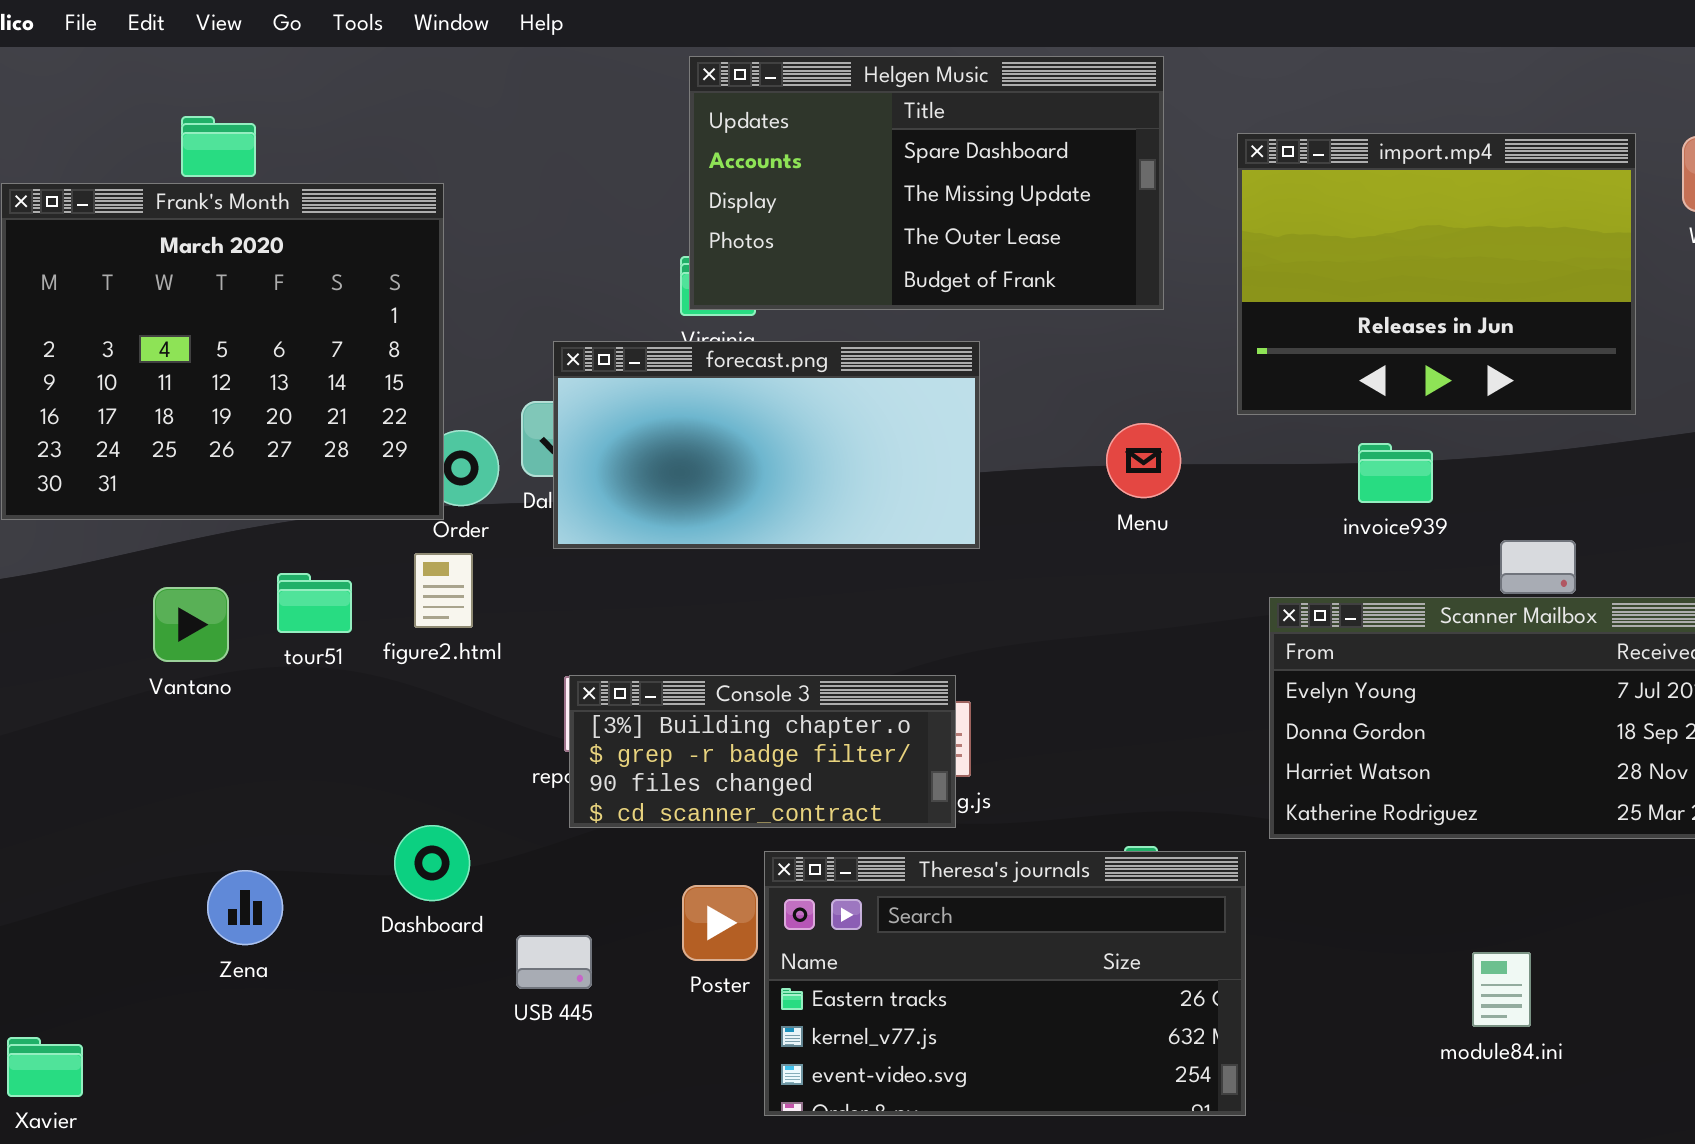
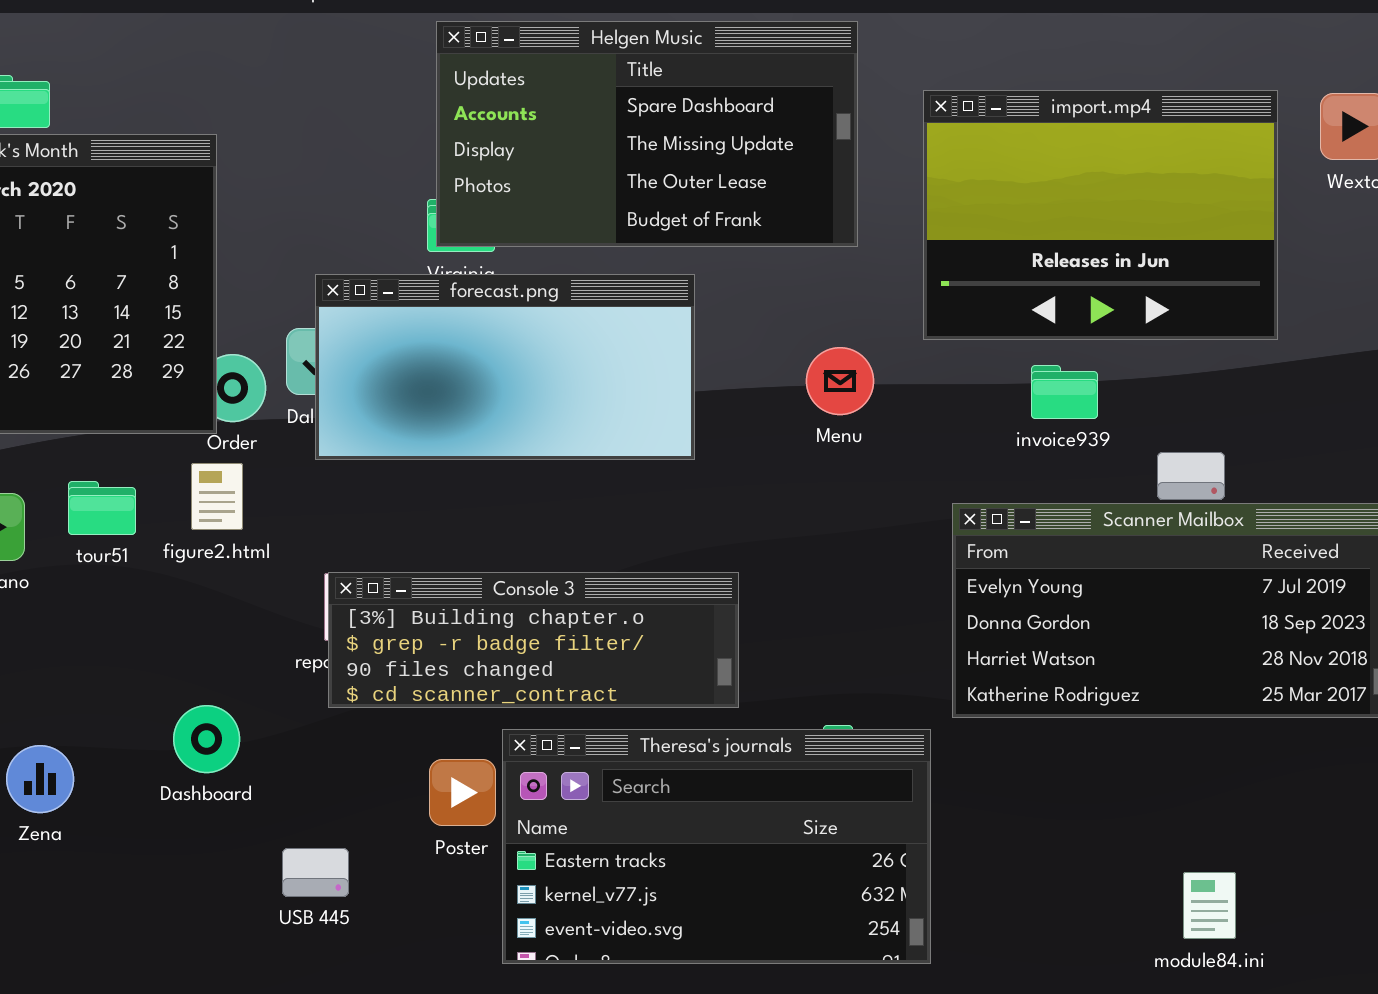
Console 3: [569,675,956,828] -> [328,572,739,708], resized
USB 445: [516,935,592,989] -> [282,848,349,897], moved
module84.ini: [1472,952,1531,1027] -> [1183,872,1236,939], moved

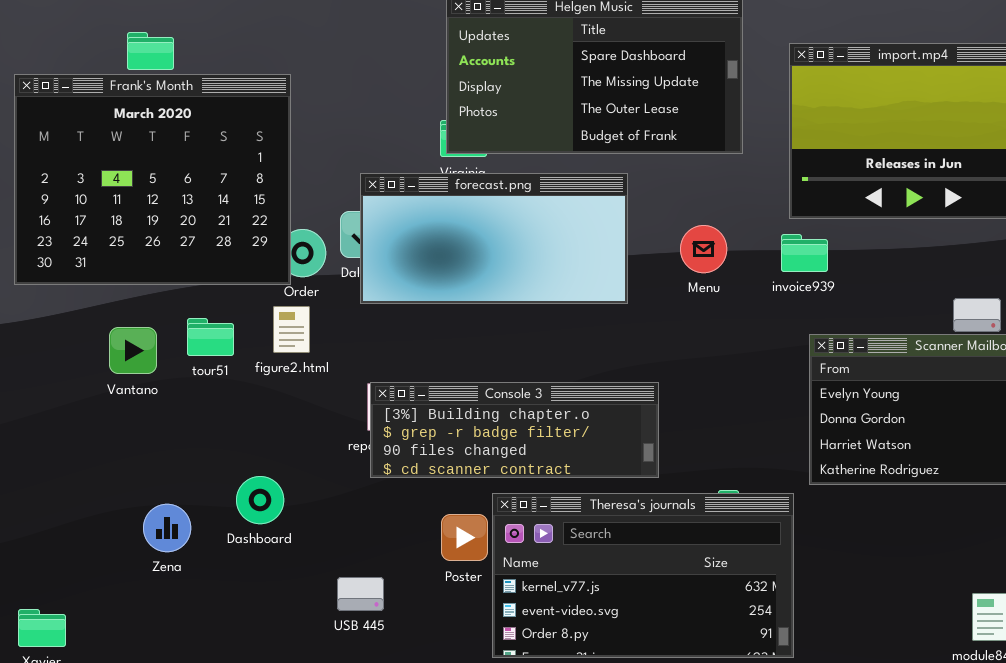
Menu: [806,347,874,415] -> [680,225,727,273], moved
invoice939: [1031,365,1098,419] -> [781,234,828,272], moved
Dashboard: [173,705,240,773] -> [236,476,284,524], moved
Theresa's journals: [502,729,931,964] -> [492,493,794,658], scrolled down 1 row

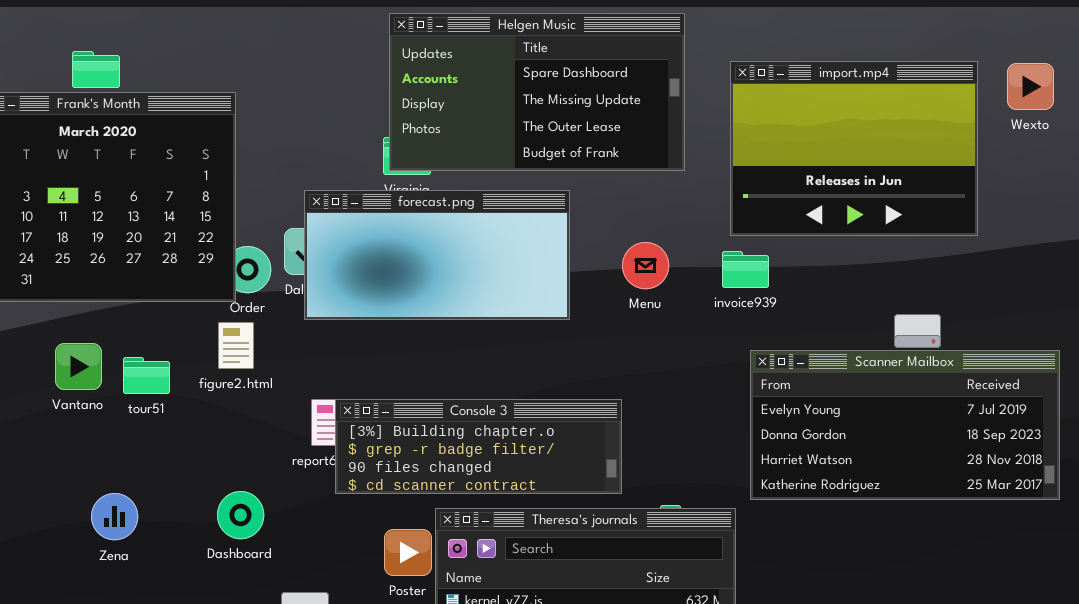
tour51: [187,318,234,356] -> [123,357,170,394], moved
Console 3: [370,382,659,478] -> [335,399,622,494], moved
Dashboard: [236,476,284,524] -> [217,491,264,539], moved
Zena: [143,504,191,552] -> [91,493,138,540], moved

